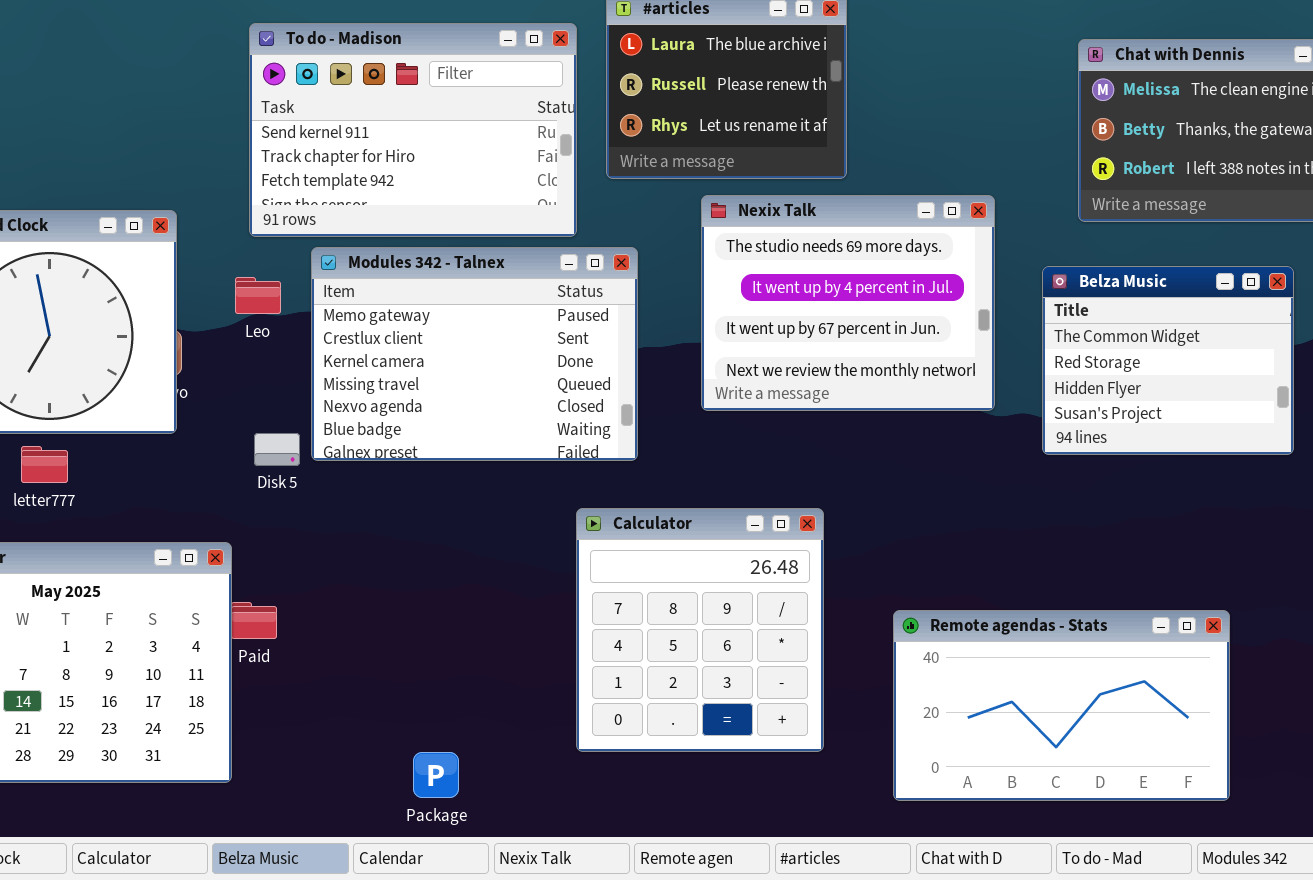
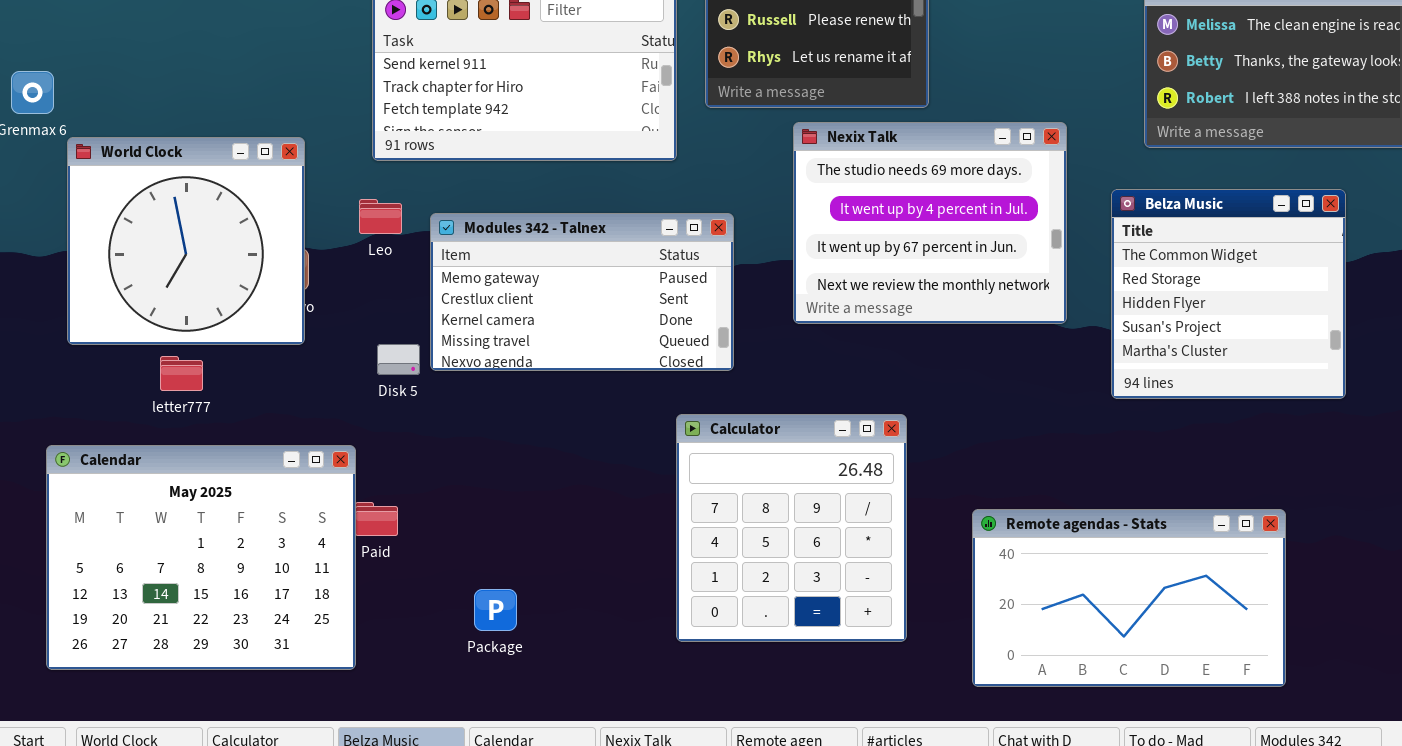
Modules 342 - Talnex: [311,247,638,461] -> [430,213,734,371], resized
Belza Music: [1042,266,1294,455] -> [1111,189,1346,399], resized
Package: [413,752,459,798] -> [474,589,517,631], moved

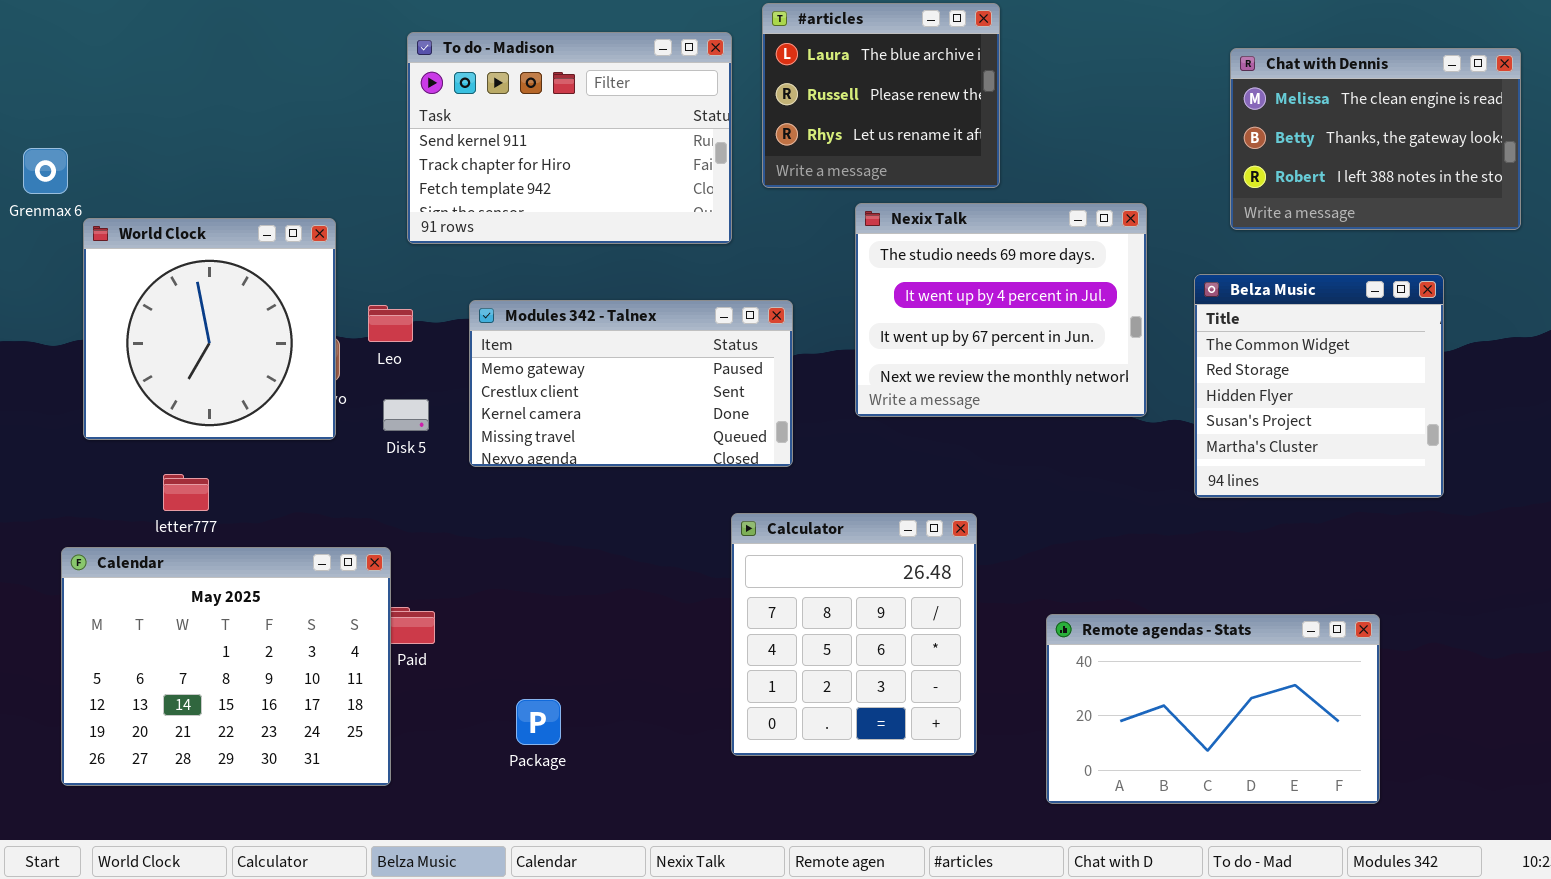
Leo: [359,199,402,234] -> [368,305,413,342], moved
Disk 5: [377,344,420,375] -> [383,399,429,431], moved
letter777: [160,356,203,391] -> [163,474,209,511], moved

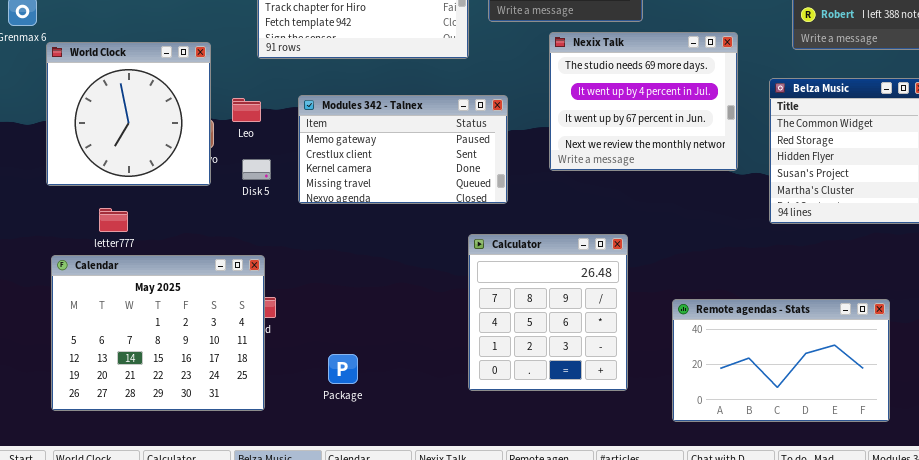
Calendar: [61,547,391,786] -> [51,255,265,411], moved

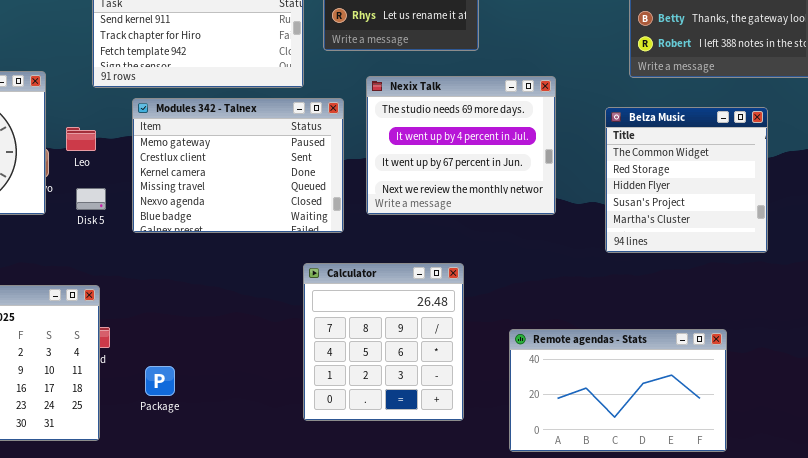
Nexix Talk: [549,32,738,171] -> [366,76,556,215], moved
Modules 342 - Talnex: [298,95,508,204] -> [132,98,344,233], resized
Package: [328,354,358,384] -> [145,366,175,396], moved

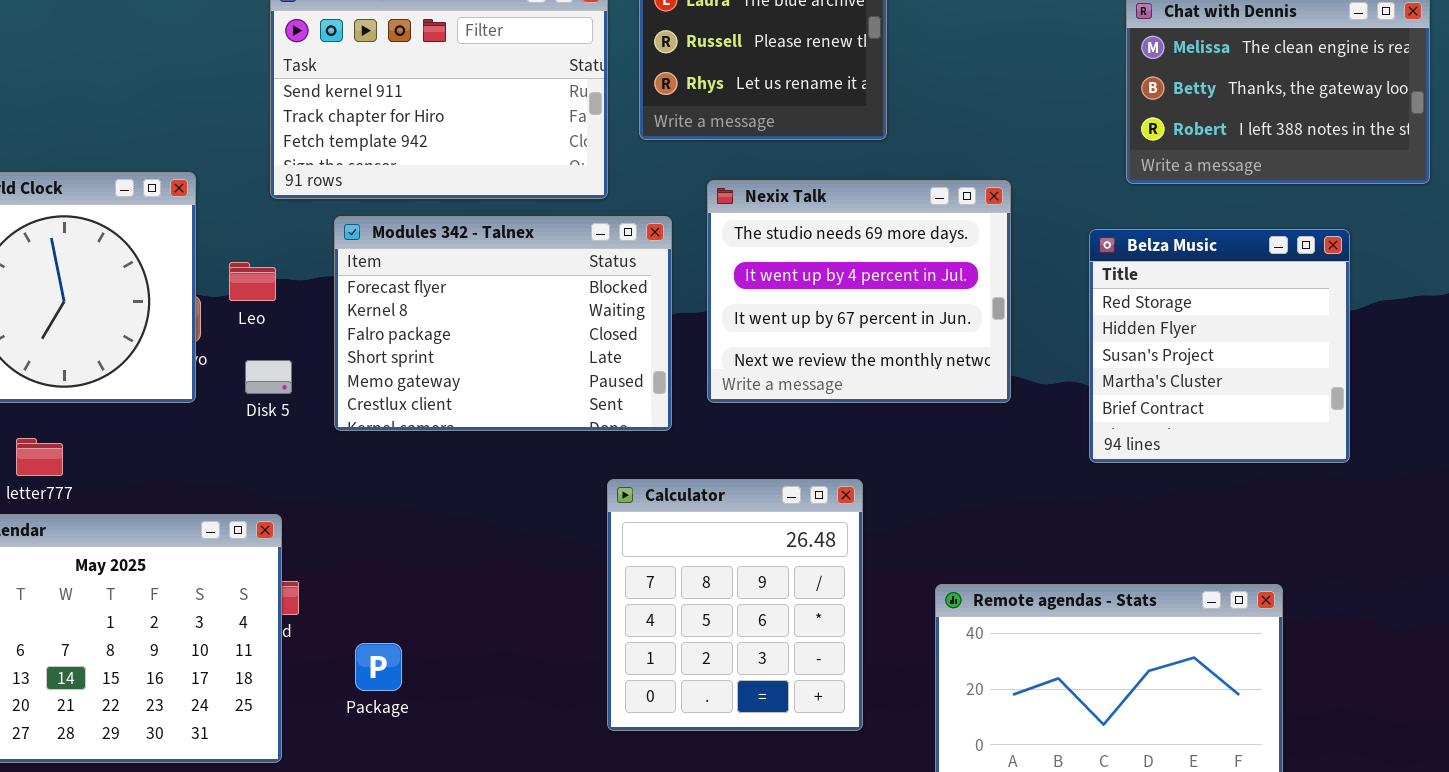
Modules 342 - Talnex: [132,98,344,233] -> [334,216,672,431], scrolled up 4 rows
Belza Music: [605,107,768,253] -> [1089,229,1350,463], scrolled down 1 row

